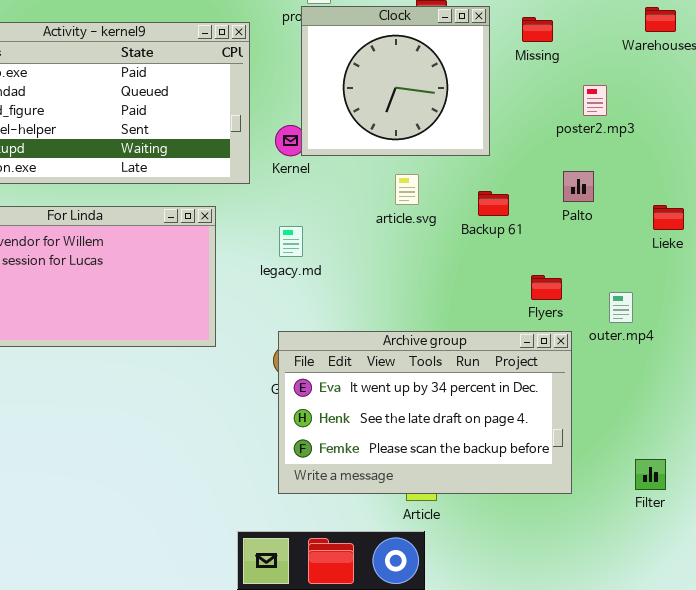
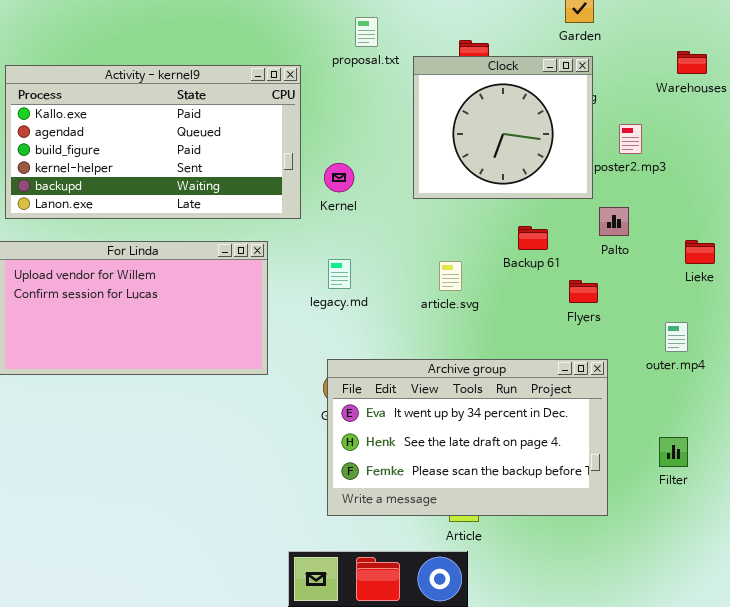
Clock: [301,6,490,156] -> [413,56,593,199], moved
article.svg: [395,174,419,205] -> [439,261,462,291], moved
Flyers: [531,275,562,300] -> [569,280,598,303], moved
outer.mp4: [609,292,633,323] -> [665,322,688,352], moved
Filter: [635,459,666,490] -> [659,437,688,467], moved

